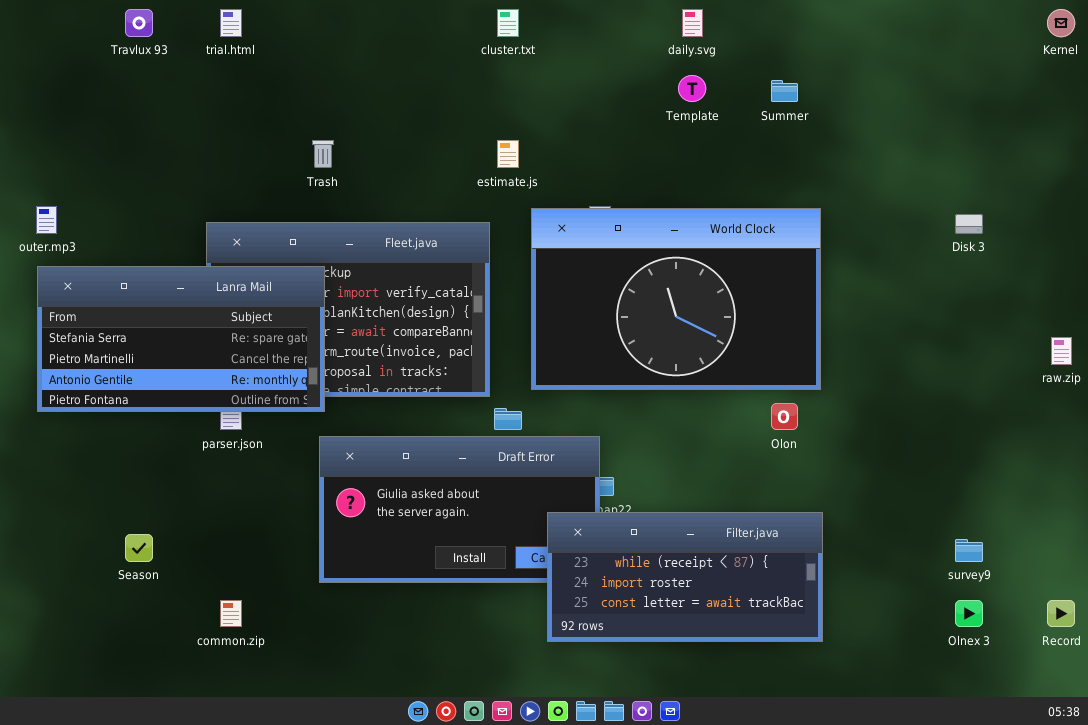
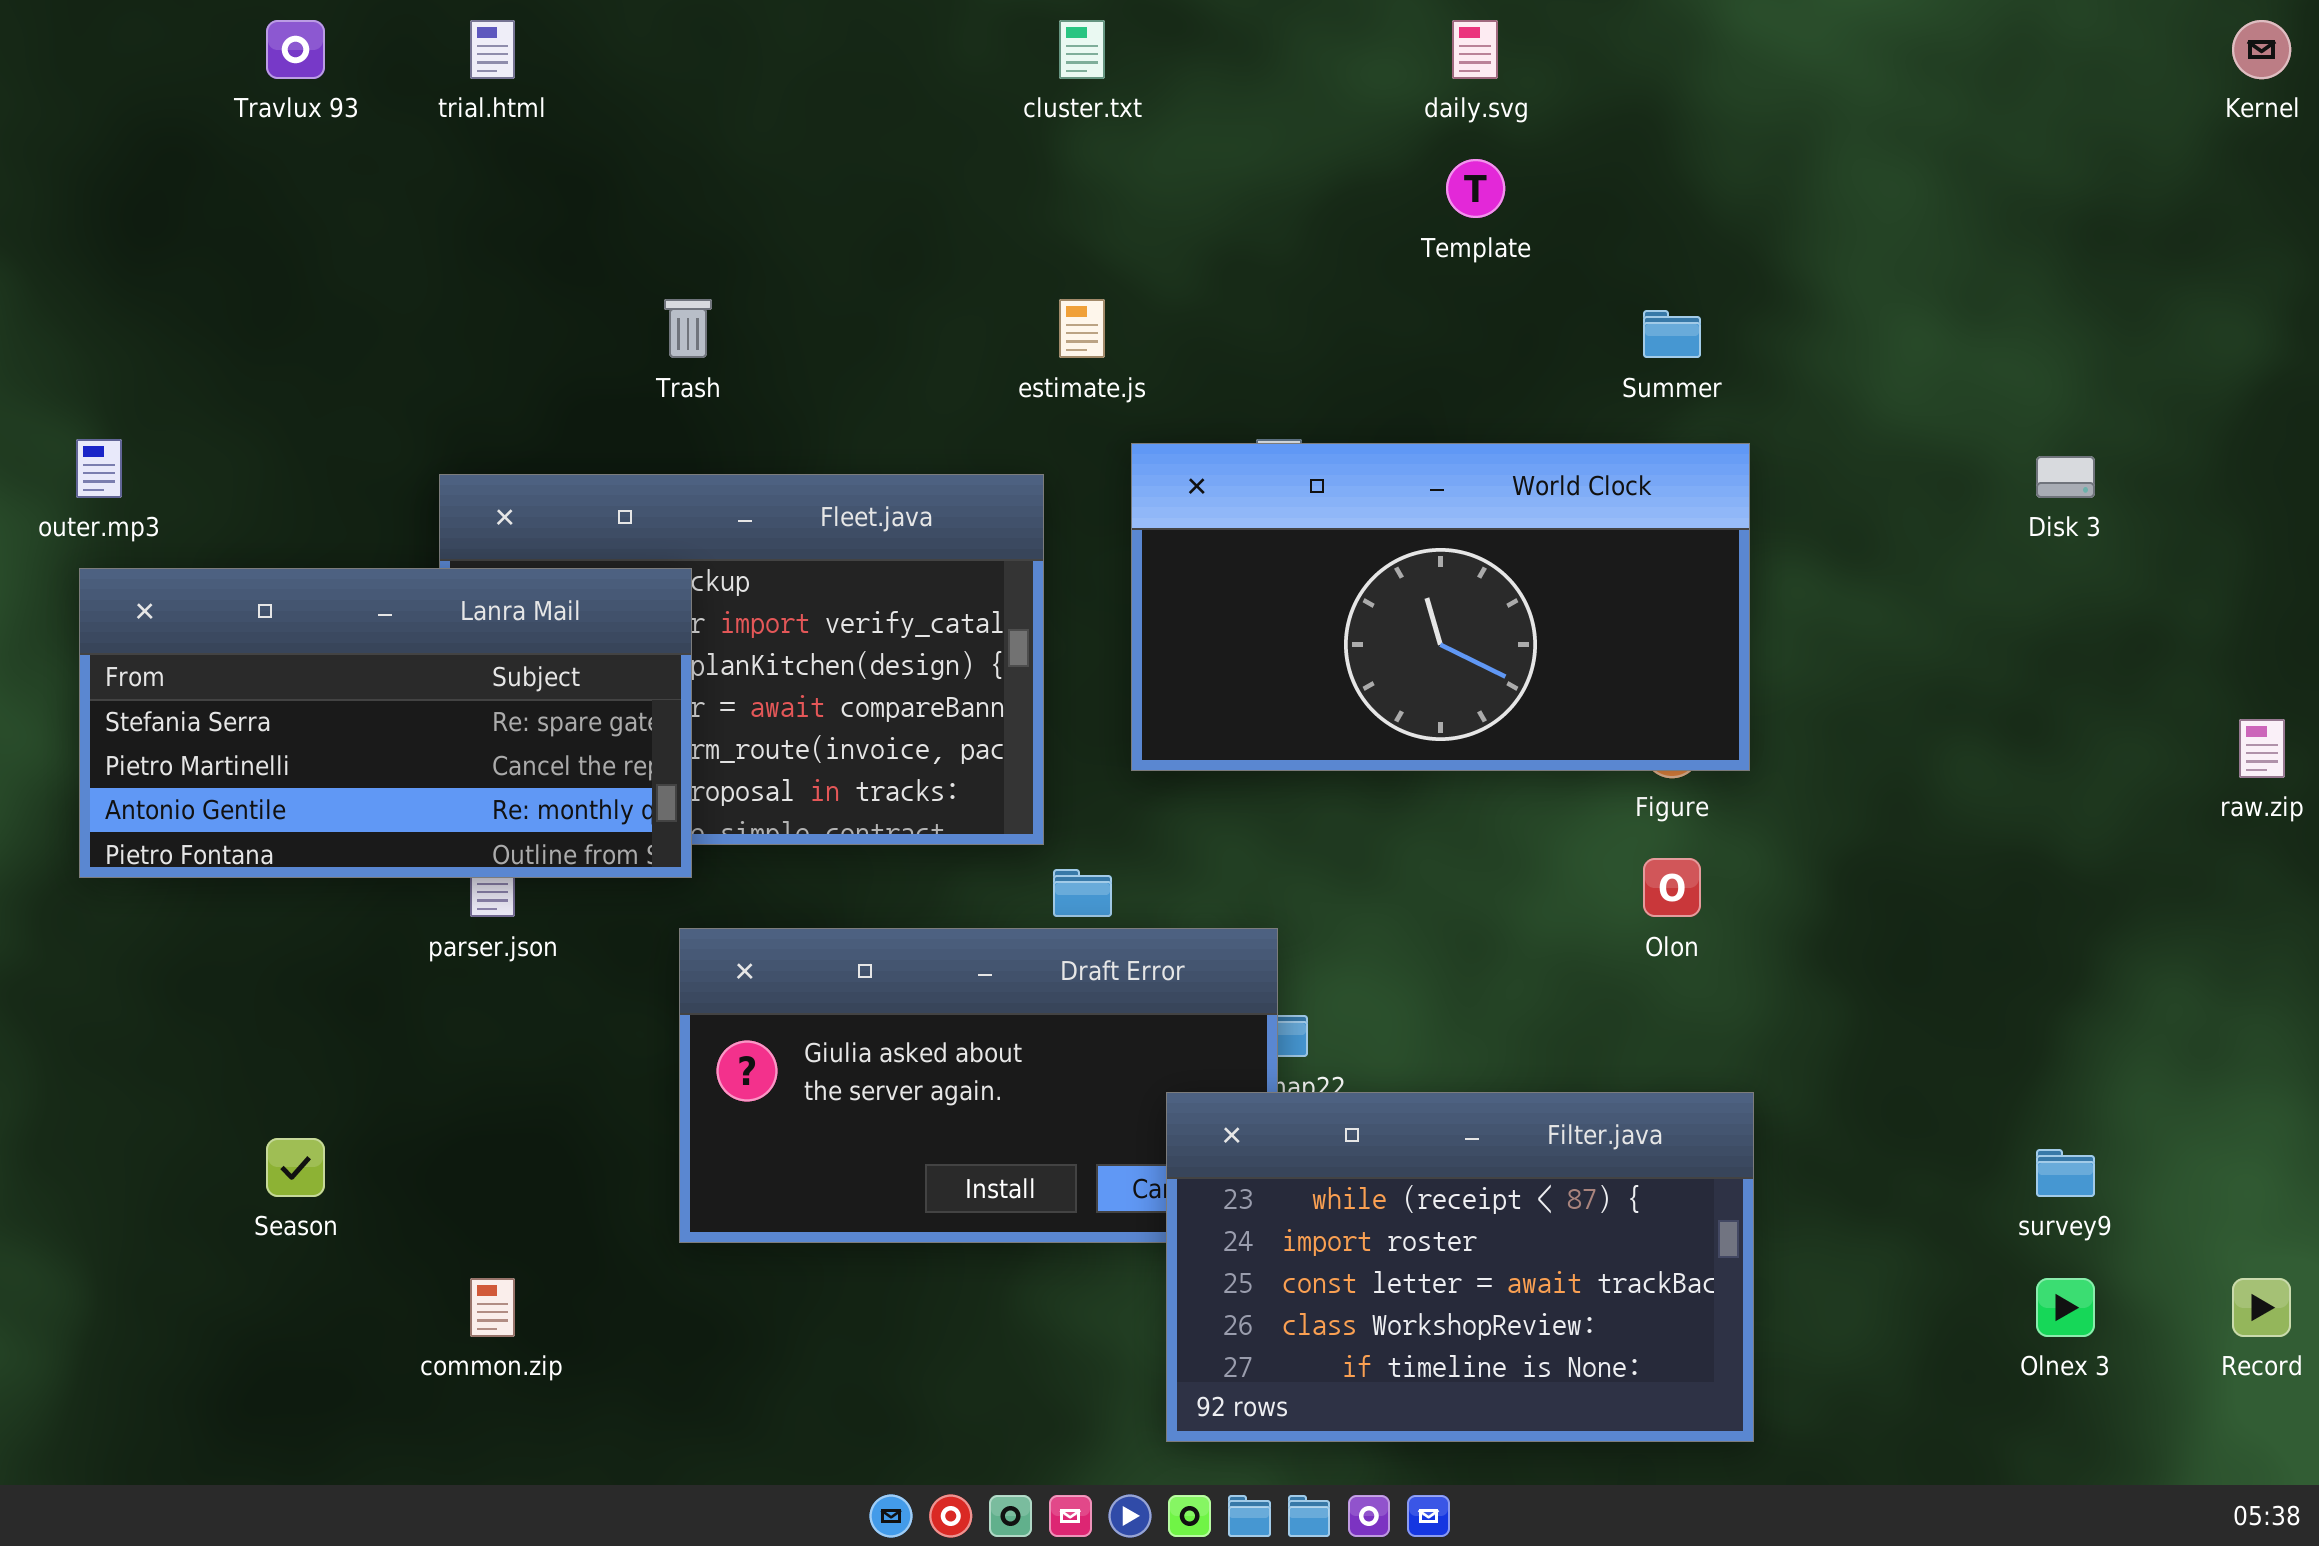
Summer: [771,80,798,102] -> [1643,310,1701,358], moved
World Clock: [531,208,821,390] -> [1131,443,1750,771], resized
Filter.java: [547,512,823,642] -> [1166,1092,1754,1442], resized

